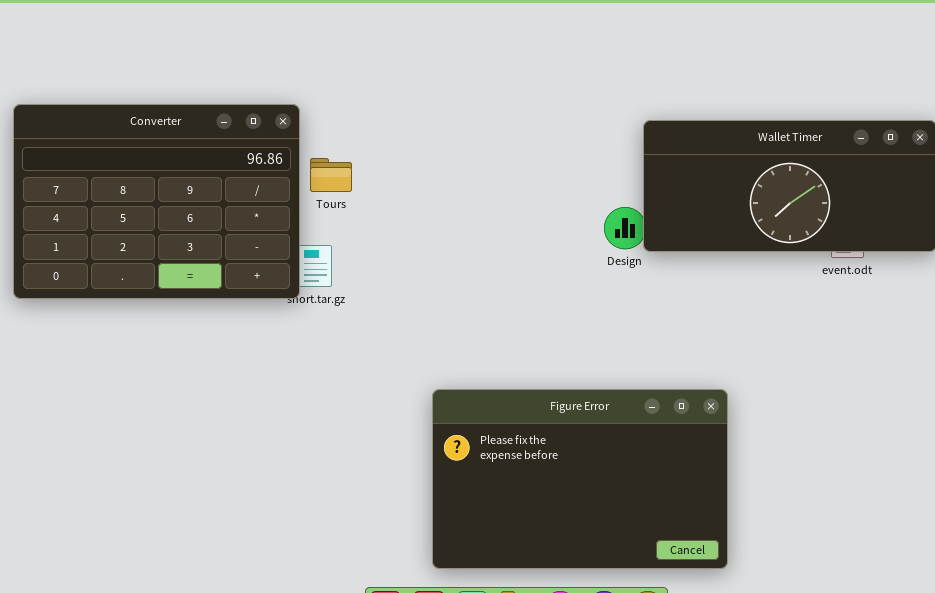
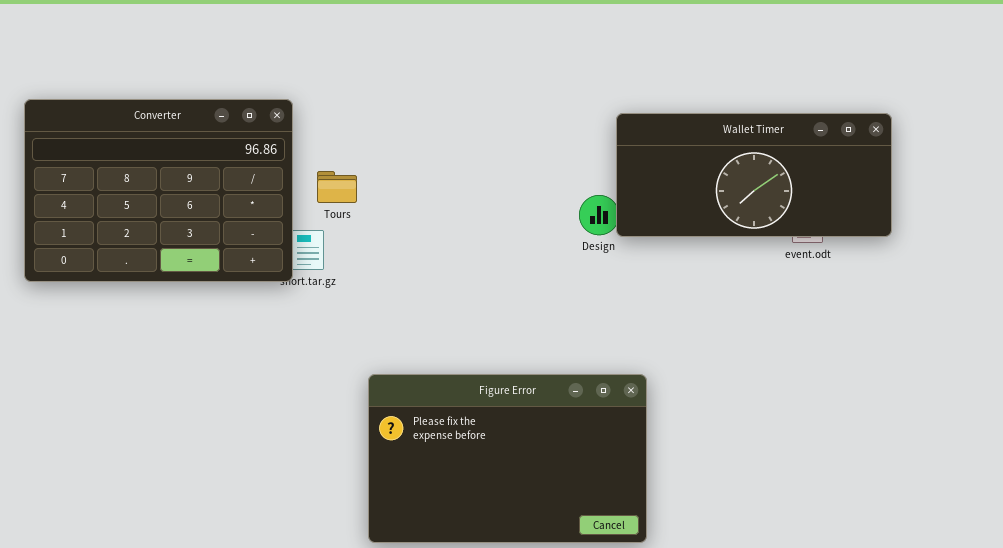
Tours: [310,158,352,192] -> [317,171,357,203], moved
Figure Error: [432,389,728,569] -> [368,374,647,543], moved

